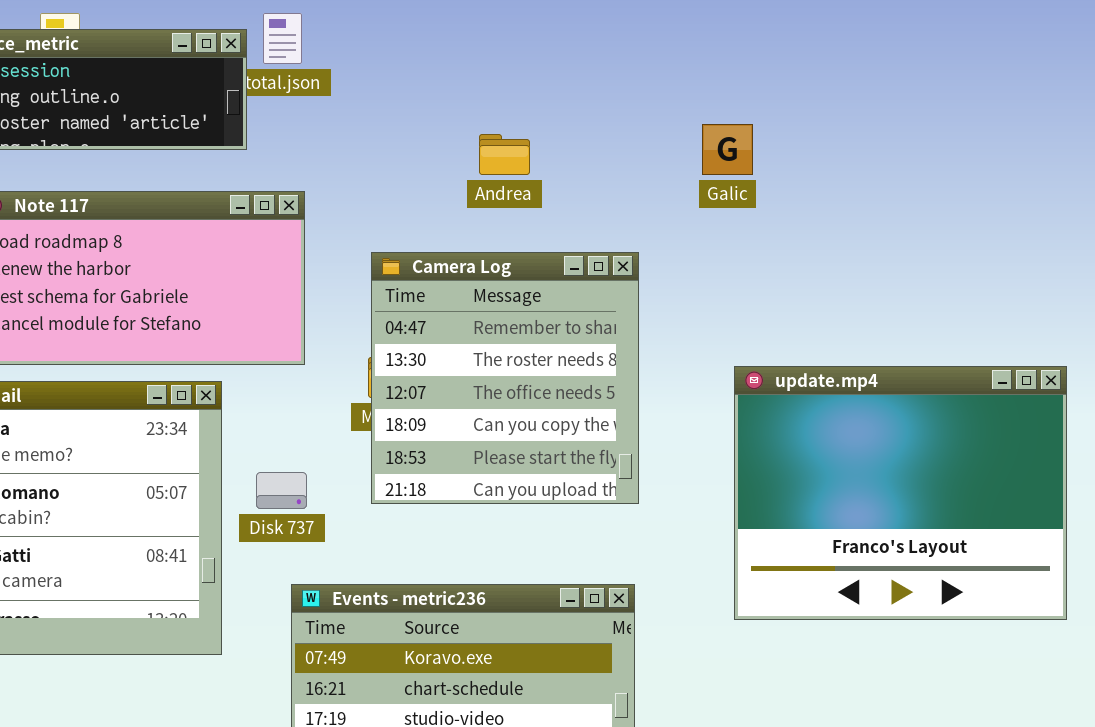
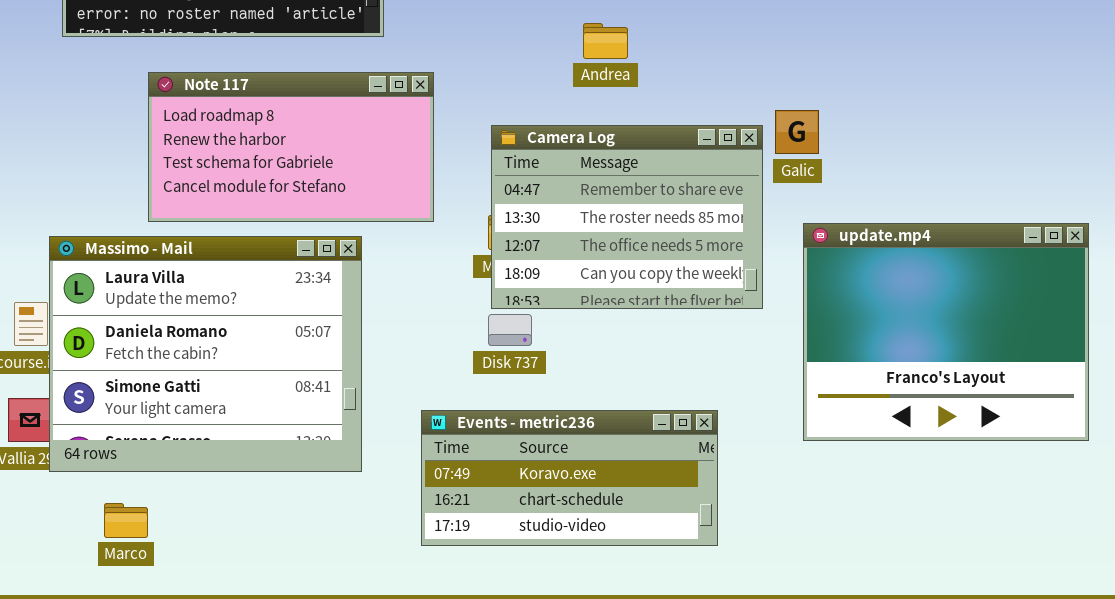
Galic: [702,124,753,175] -> [775,110,819,154], moved
Camera Log: [371,252,639,504] -> [491,125,763,309], resized
Disk 737: [256,472,307,509] -> [488,314,532,346], moved

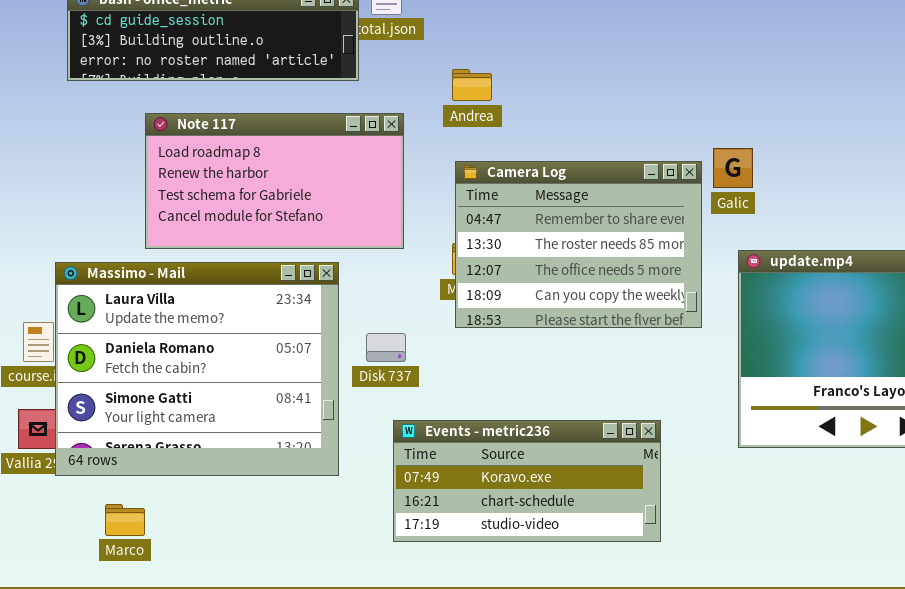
Andrea: [583,23,628,59] -> [452,69,492,101], moved
Disk 737: [488,314,532,346] -> [366,333,406,362], moved

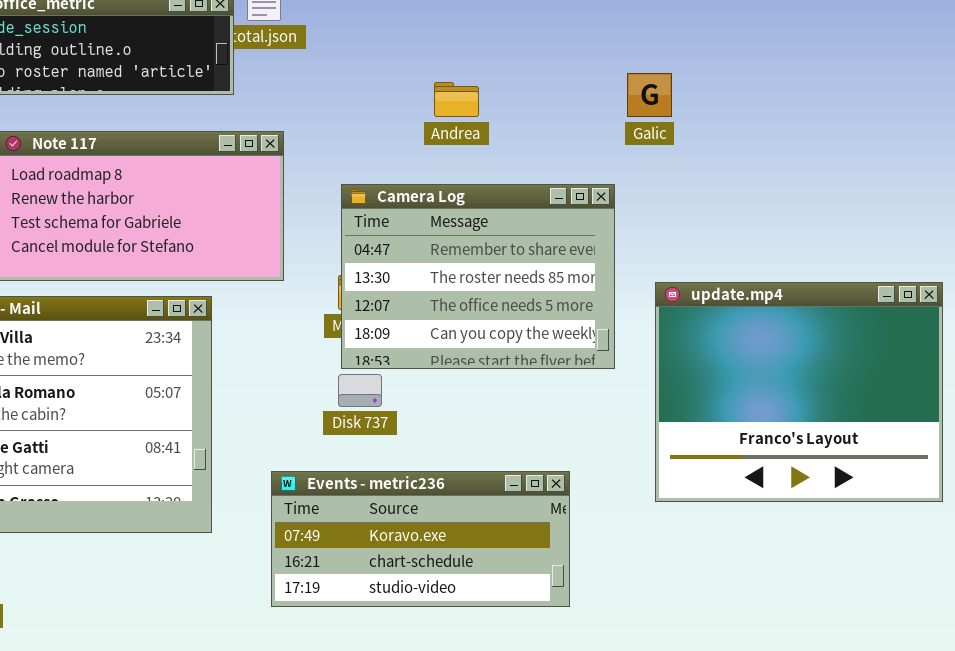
Andrea: [452,69,492,101] -> [434,82,479,117], moved
Galic: [713,148,753,188] -> [627,73,672,117], moved
Disk 737: [366,333,406,362] -> [338,374,382,407], moved

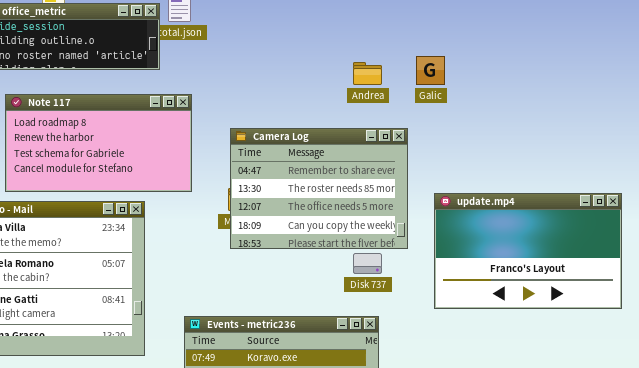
Andrea: [434,82,479,117] -> [353,62,382,85], moved
update.mp4: [655,282,943,502] -> [434,193,622,309], resized
Disk 737: [338,374,382,407] -> [353,253,382,274], moved

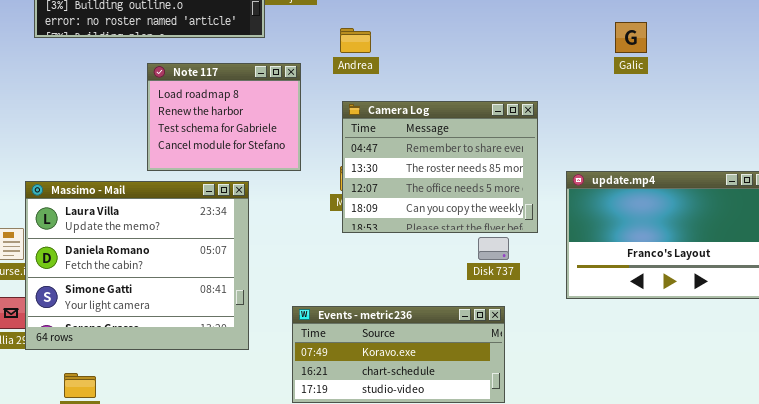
Galic: [416,56,445,85] -> [615,22,647,53], moved
Andrea: [353,62,382,85] -> [340,28,371,53], moved
Note 117: [5,94,192,192] -> [147,63,301,171], resized

